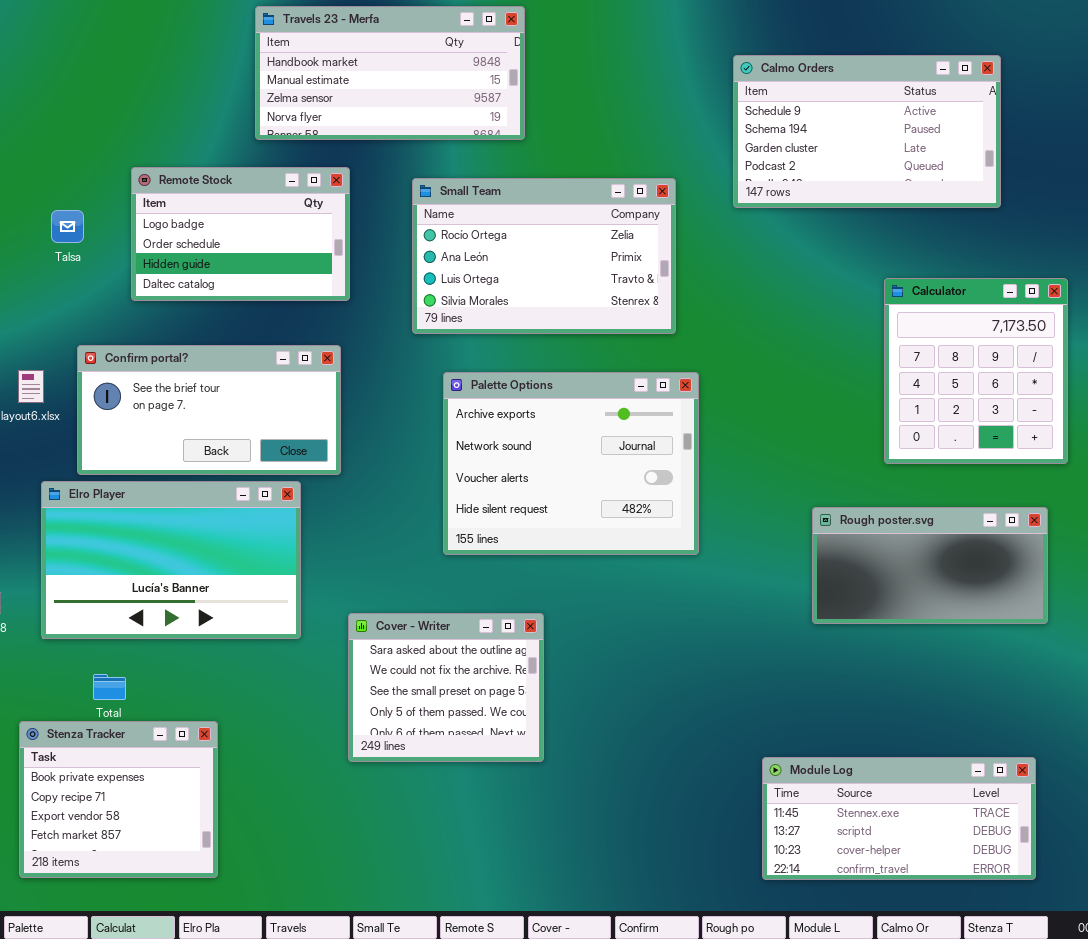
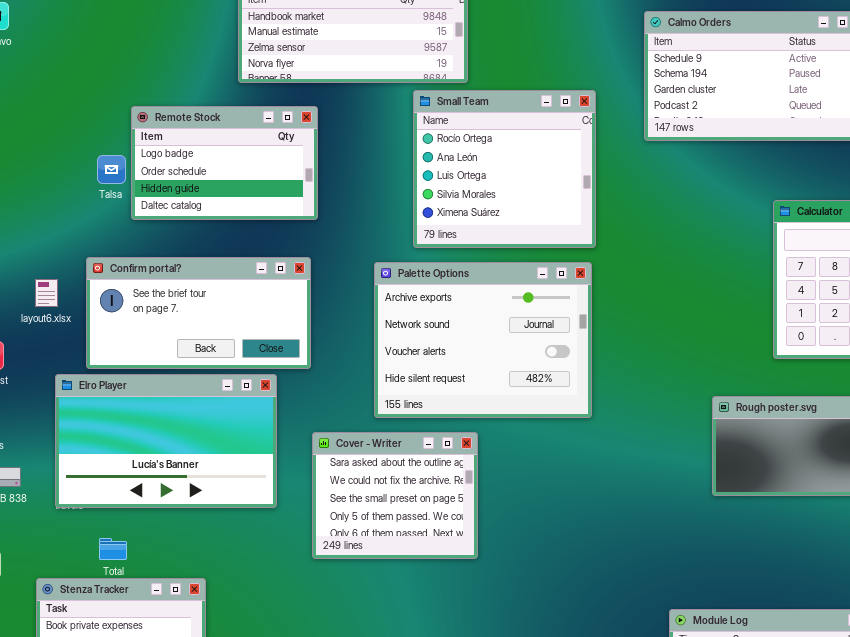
Small Team: [412,178,676,334] -> [413,90,596,248], resized
Talsa: [51,210,84,243] -> [97,155,126,184], moved
Palette Options: [443,372,699,555] -> [374,262,592,418], moved
Cover - Writer: [348,613,544,762] -> [312,432,478,559], moved

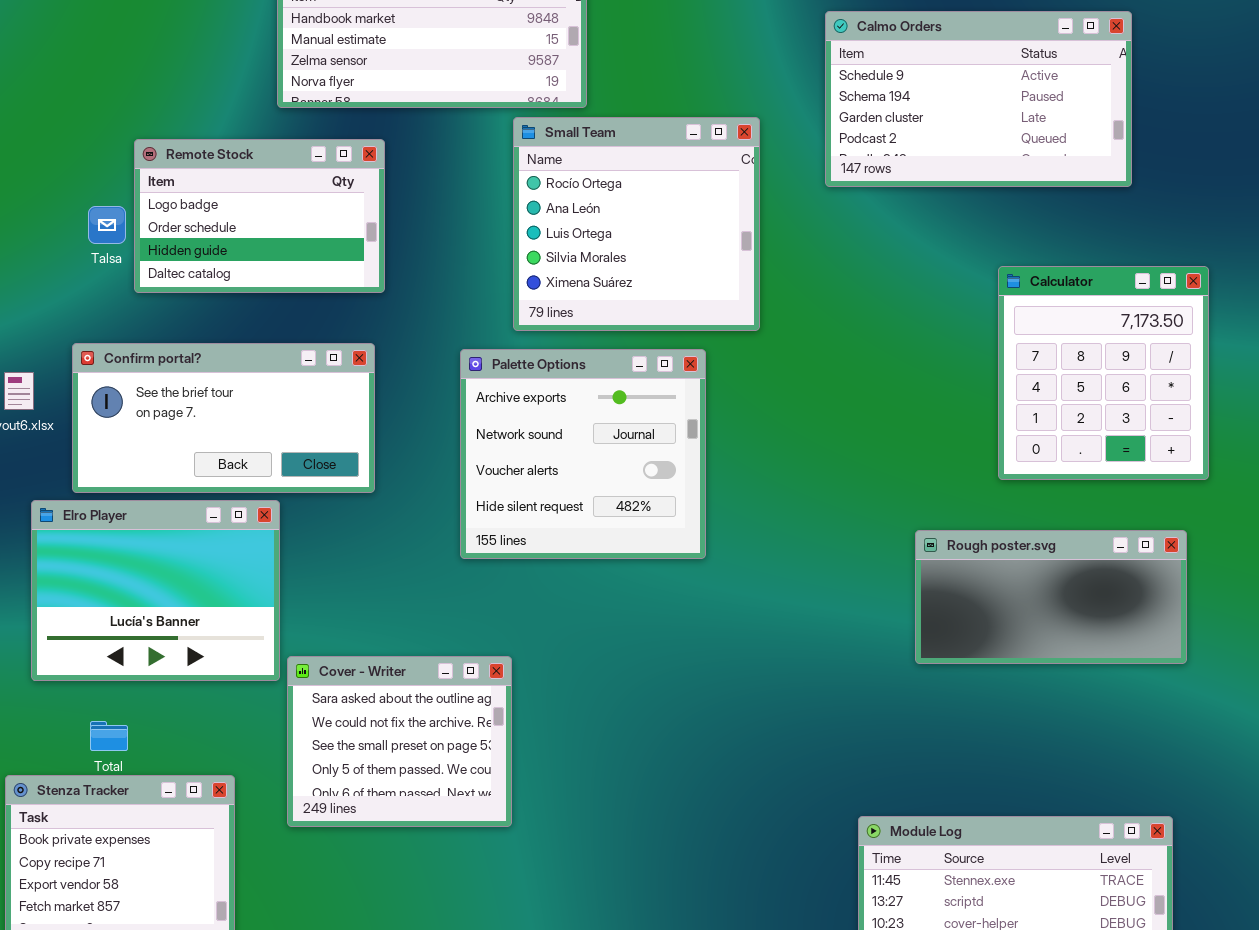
Palette Options: [374,262,592,418] -> [460,349,706,559], resized
Elro Player: [55,374,277,508] -> [31,500,280,681], resized
Cover - Writer: [312,432,478,559] -> [287,656,512,827], moved

